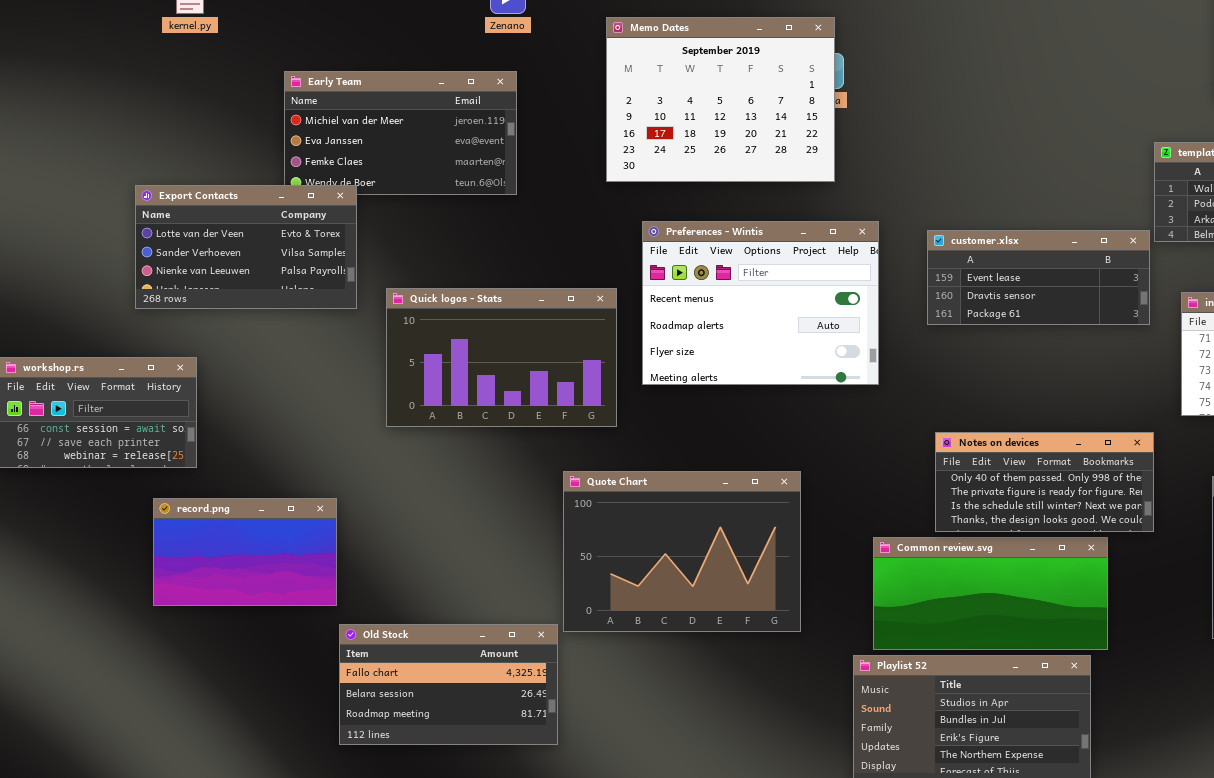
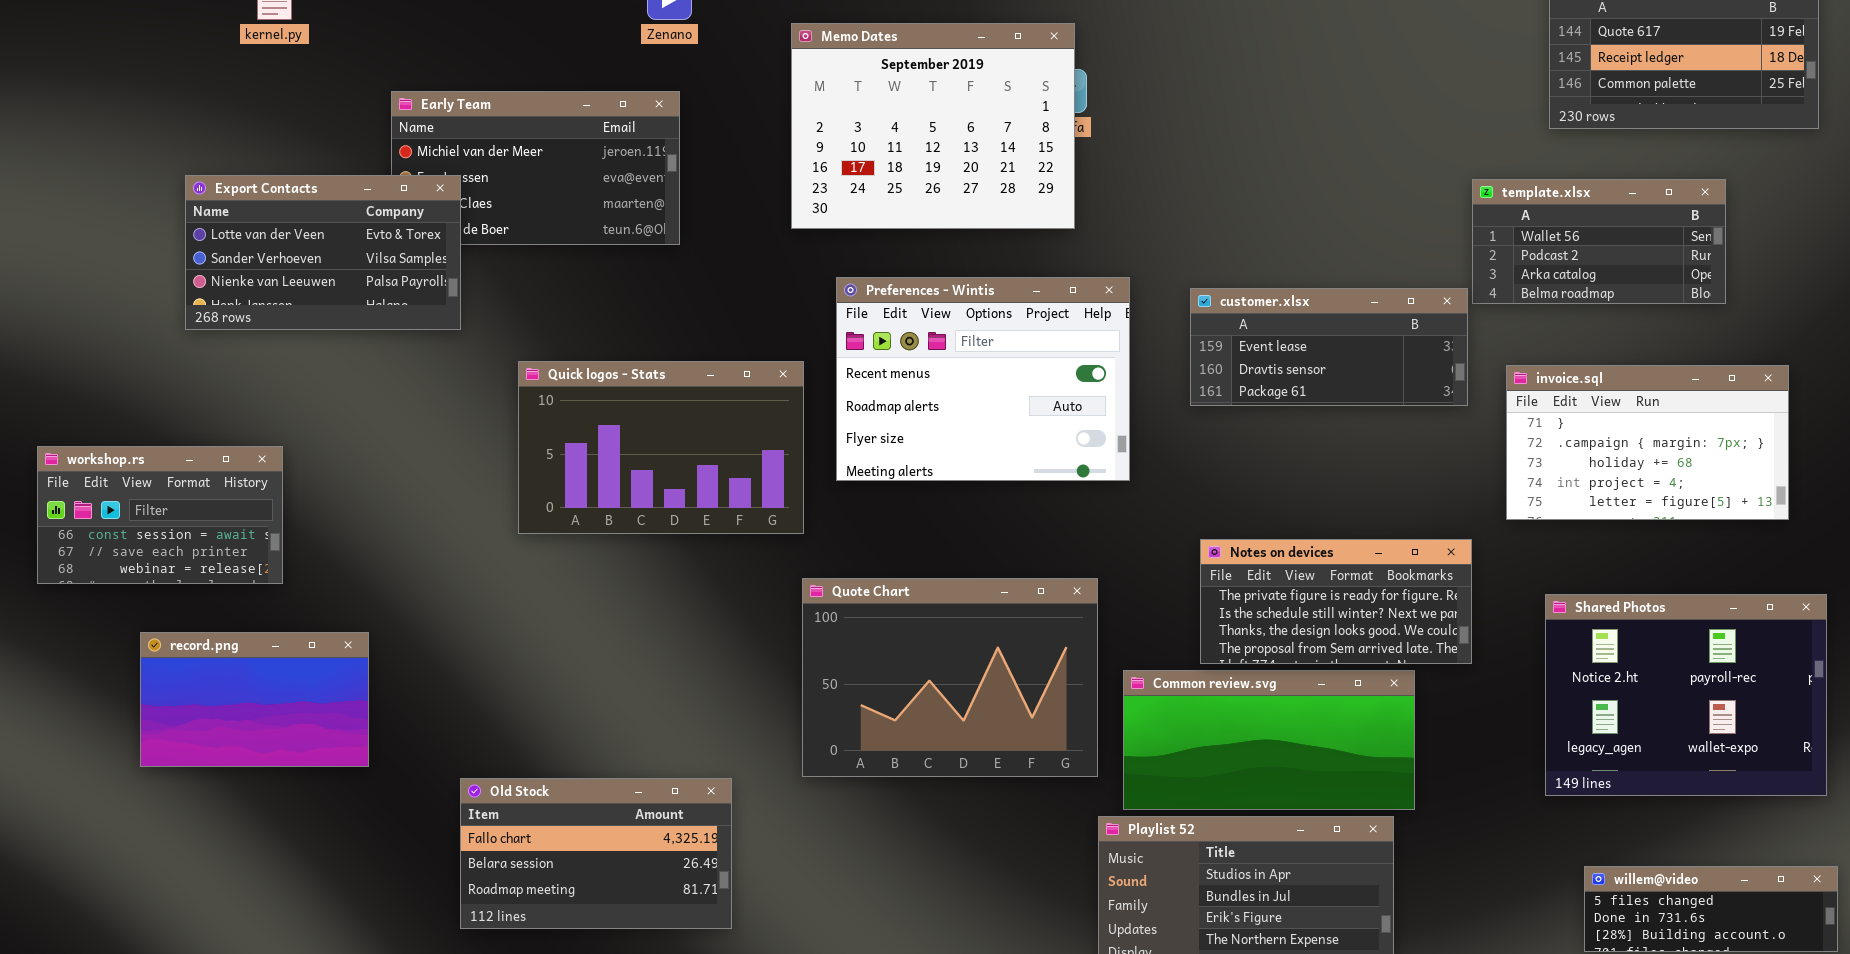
Export Contacts: [135,185,357,309] -> [185,175,461,330], moved
Notes on devices: [935,432,1154,532] -> [1200,539,1472,664], scrolled down 1 row
Quote Chart: [563,471,801,632] -> [802,578,1098,777], moved
record.png: [153,498,337,606] -> [140,632,369,767], moved

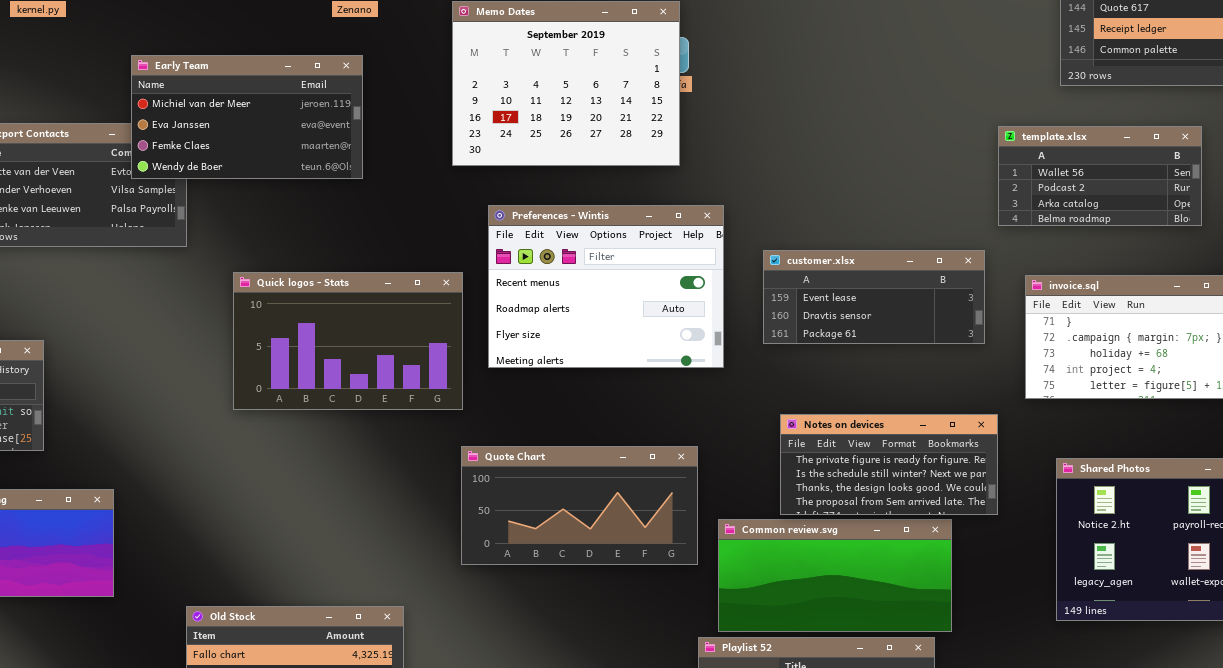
Early Team: [391,91,680,245] -> [131,55,363,179], raised
customer.xlsx: [1190,288,1468,406] -> [763,250,985,344], moved
Quote Chart: [802,578,1098,777] -> [461,446,698,565], resized

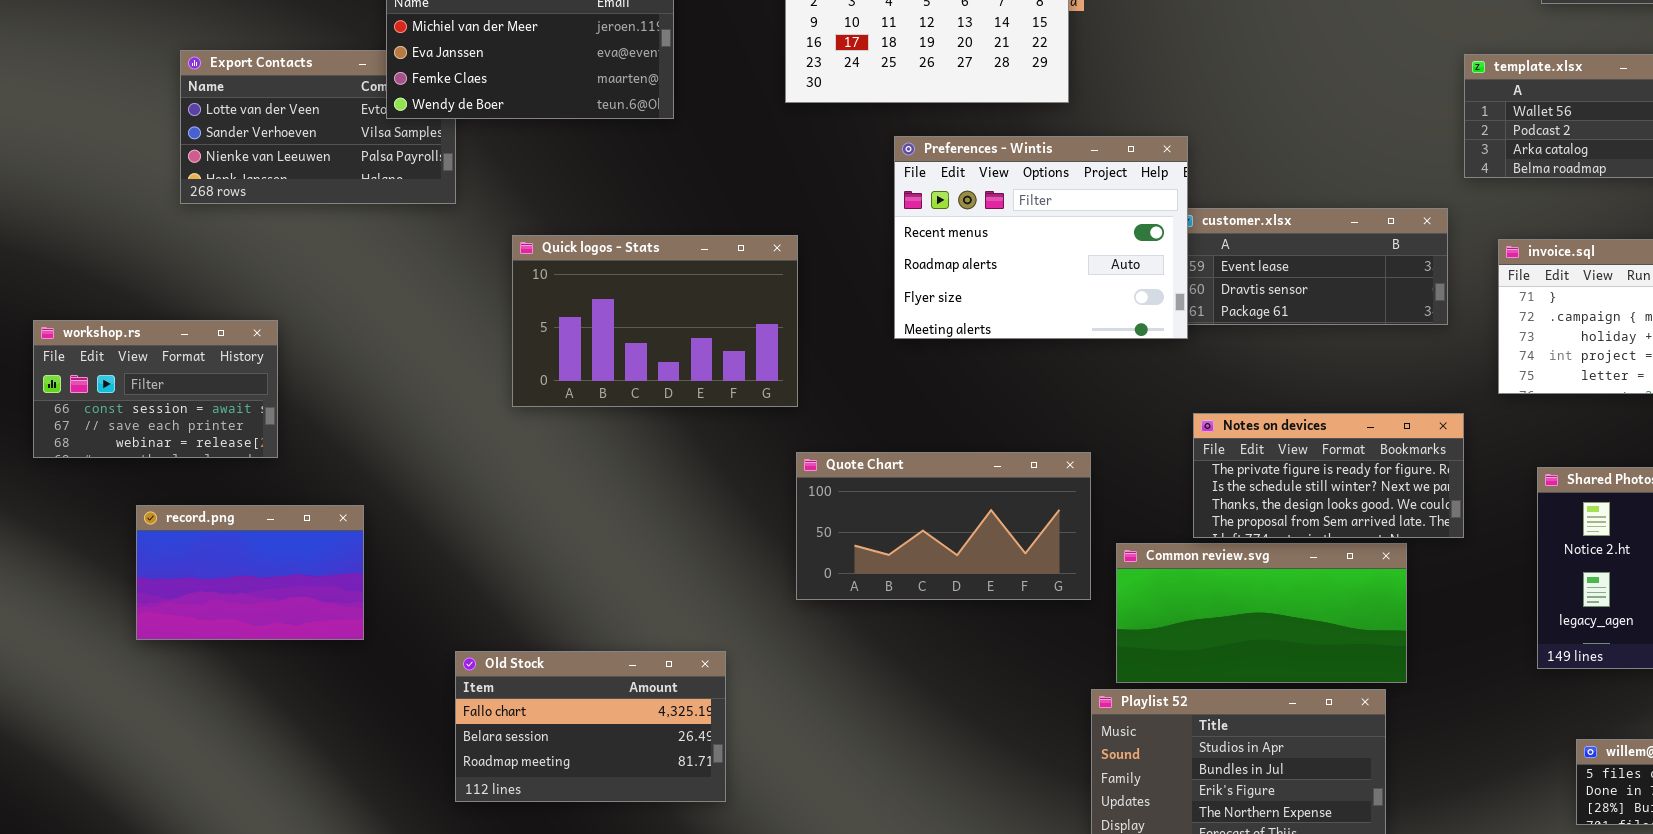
Preferences - Wintis: [488,205,724,368] -> [894,136,1188,339], moved

